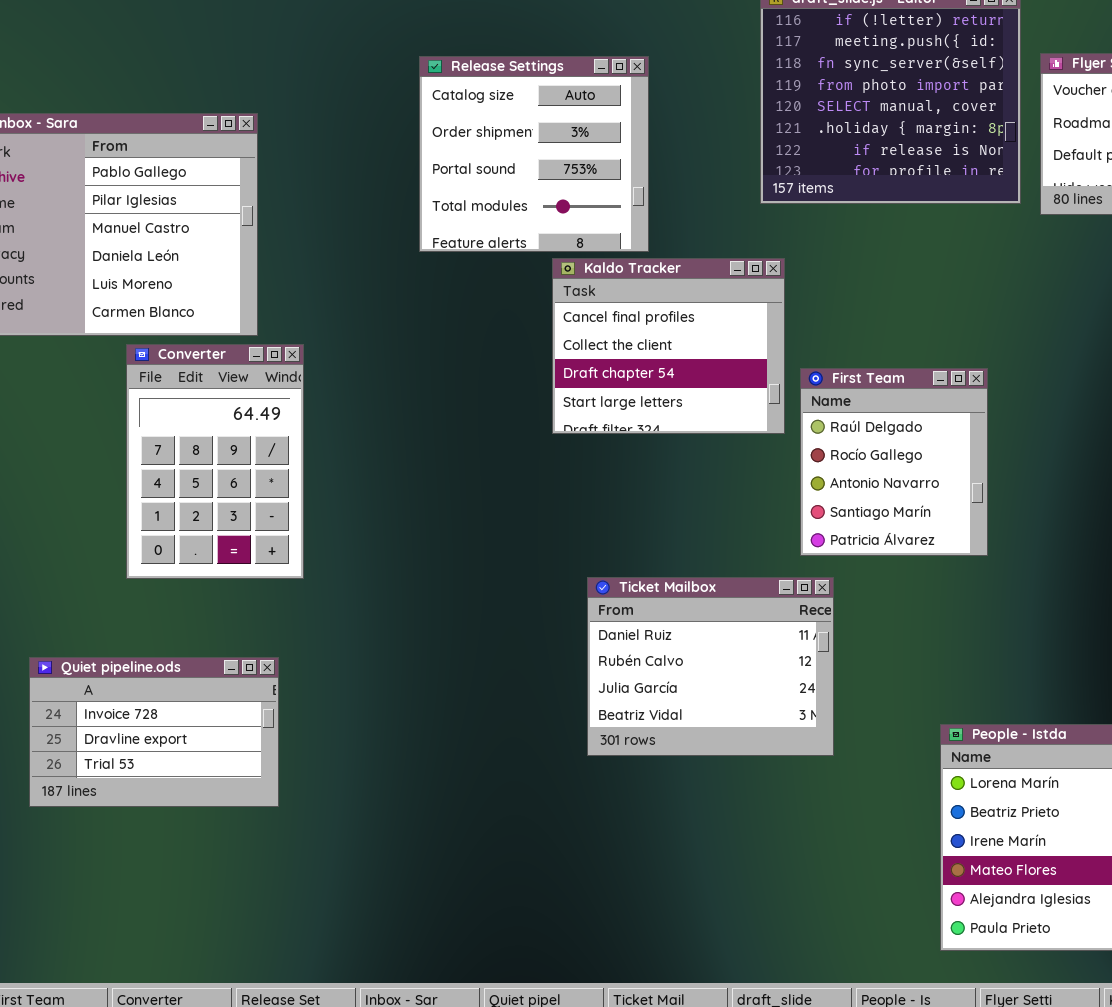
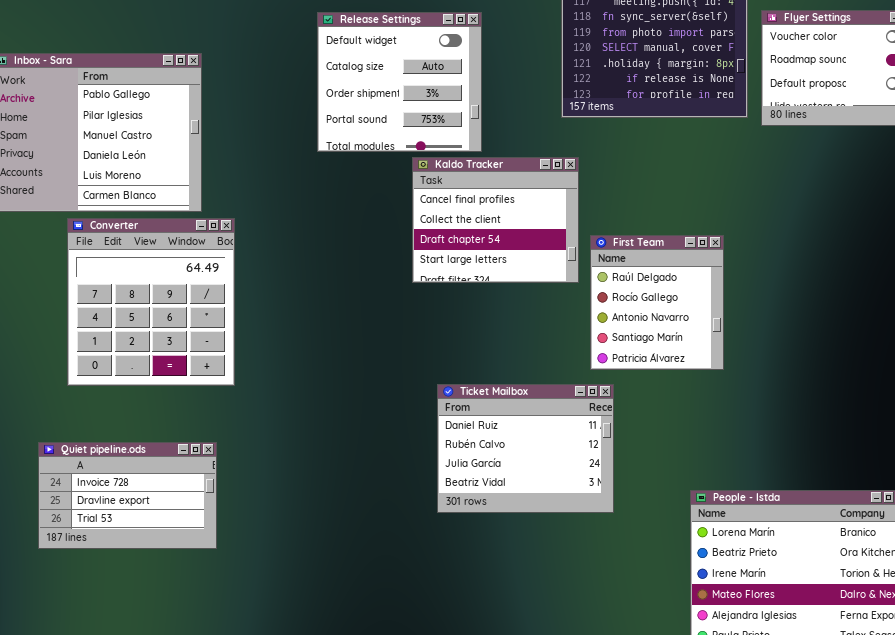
Release Settings: [419,56,649,252] -> [317,12,482,152], scrolled up 1 row
Converter: [126,344,304,579] -> [67,218,235,386], resized

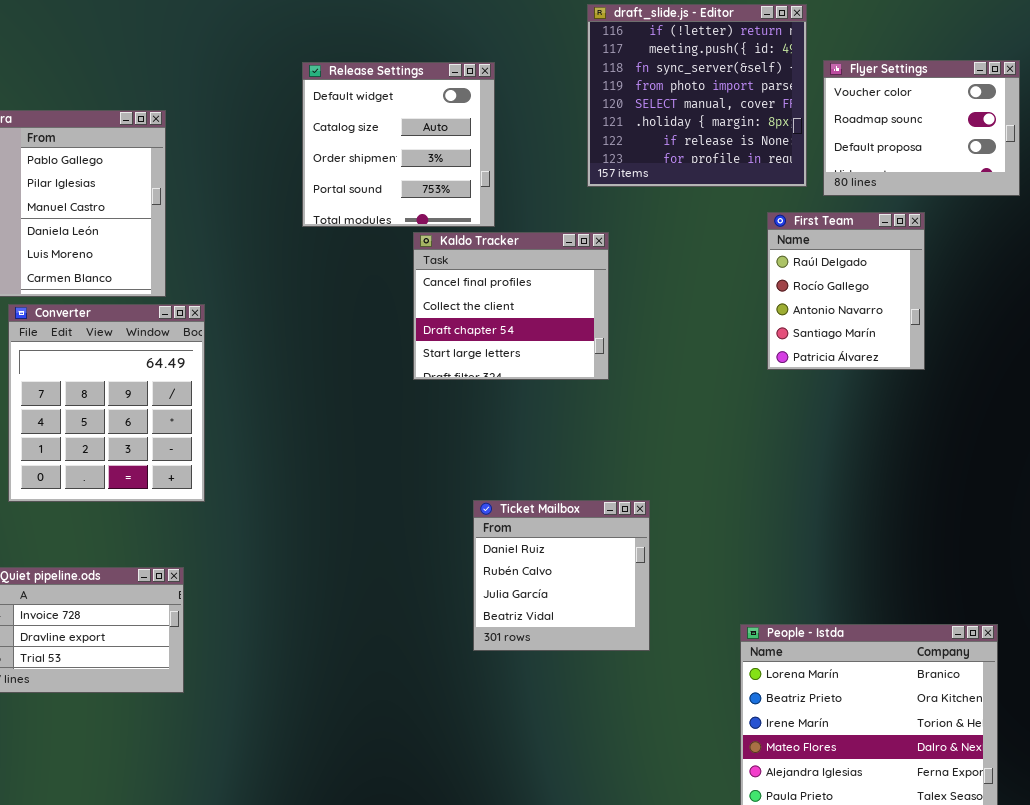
First Team: [590,235,724,370] -> [767,212,925,370], moved
Ticket Mailbox: [437,384,614,513] -> [473,500,650,651], resized

